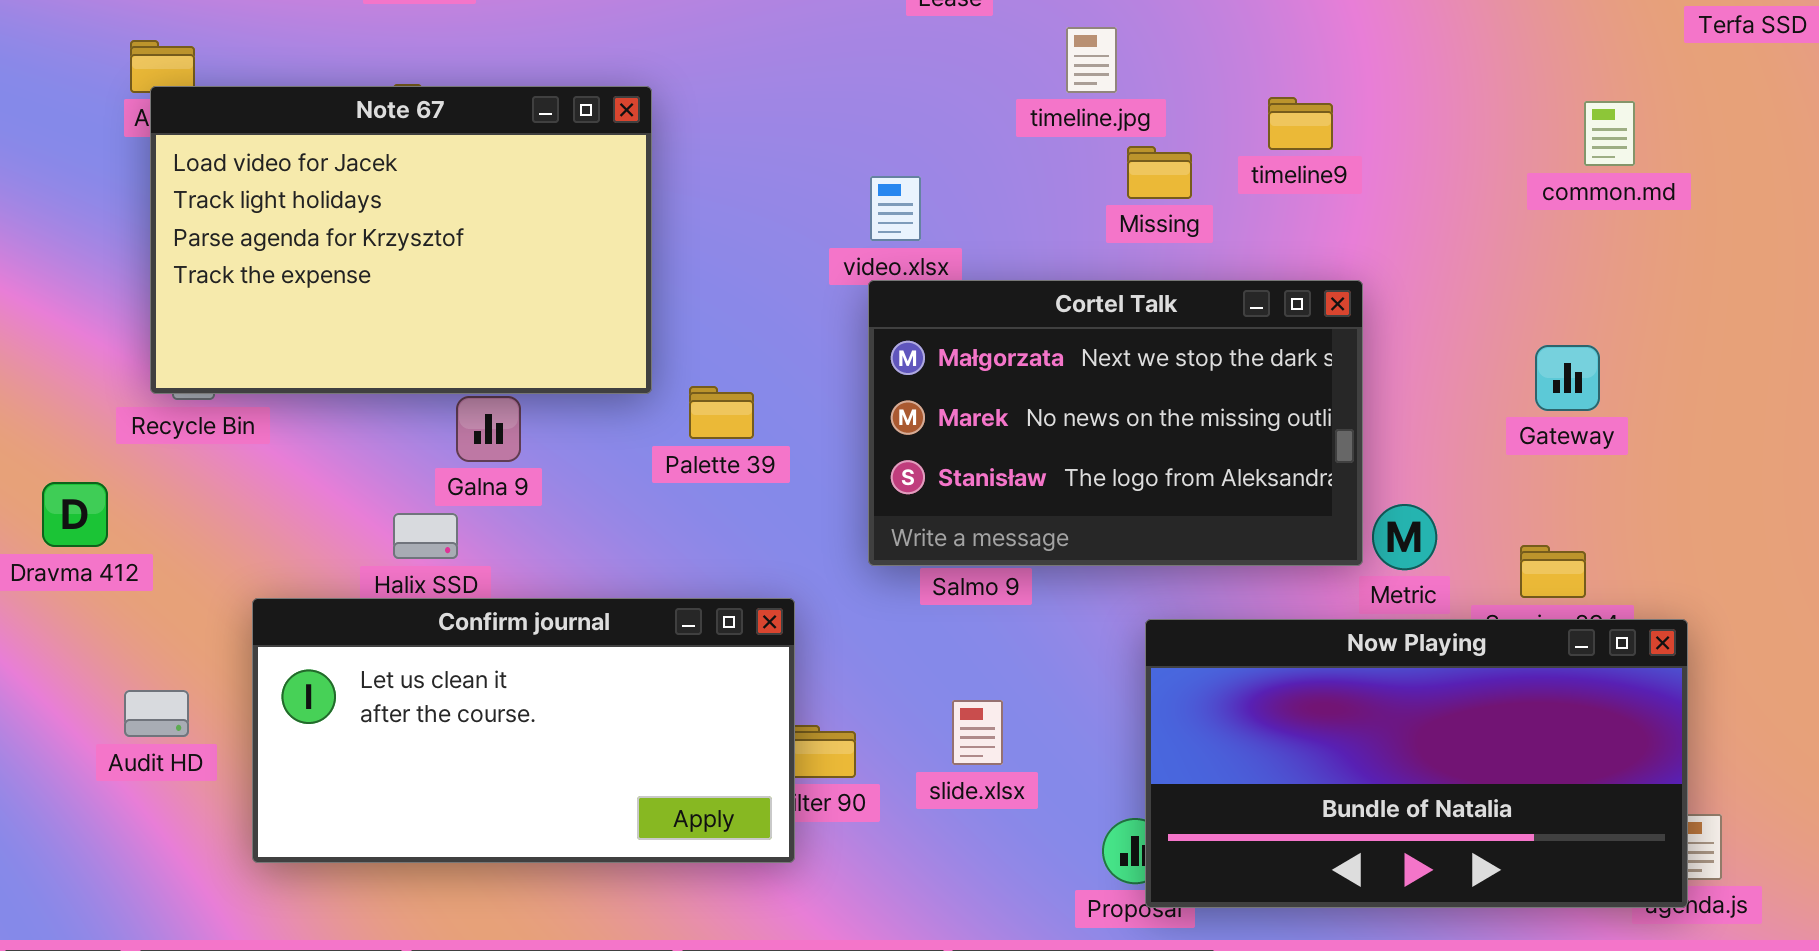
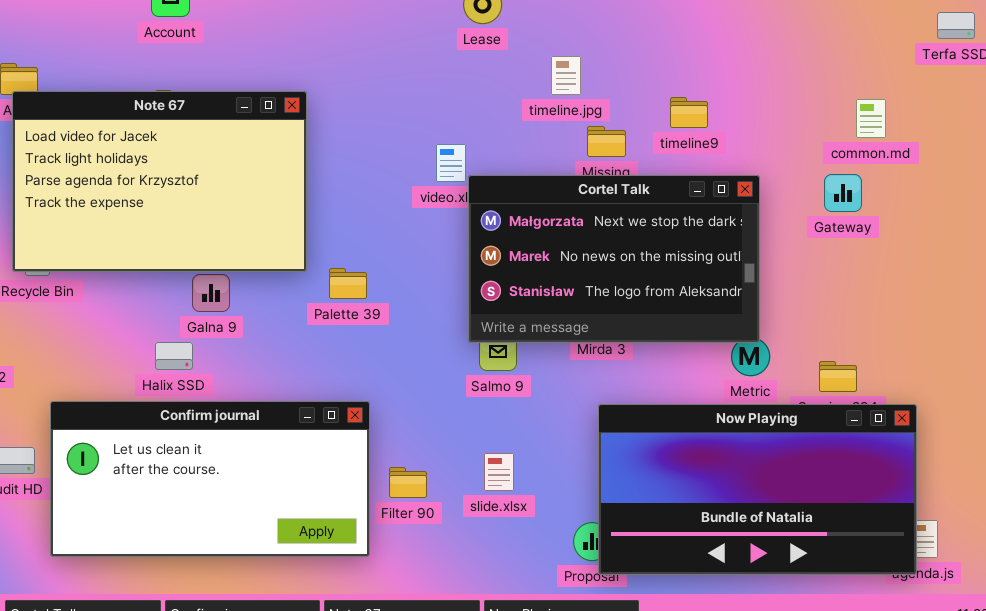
Cortel Talk: [868,280,1363,566] -> [468,175,760,343], moved
Gateway: [1535,345,1600,411] -> [824,174,862,212], moved
Confirm journal: [252,598,795,863] -> [50,401,370,557], moved

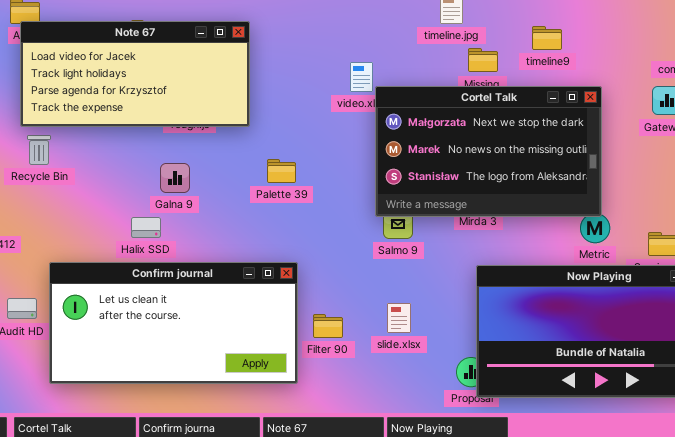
Note 67: [12,91,307,272] -> [20,21,250,127], resized

